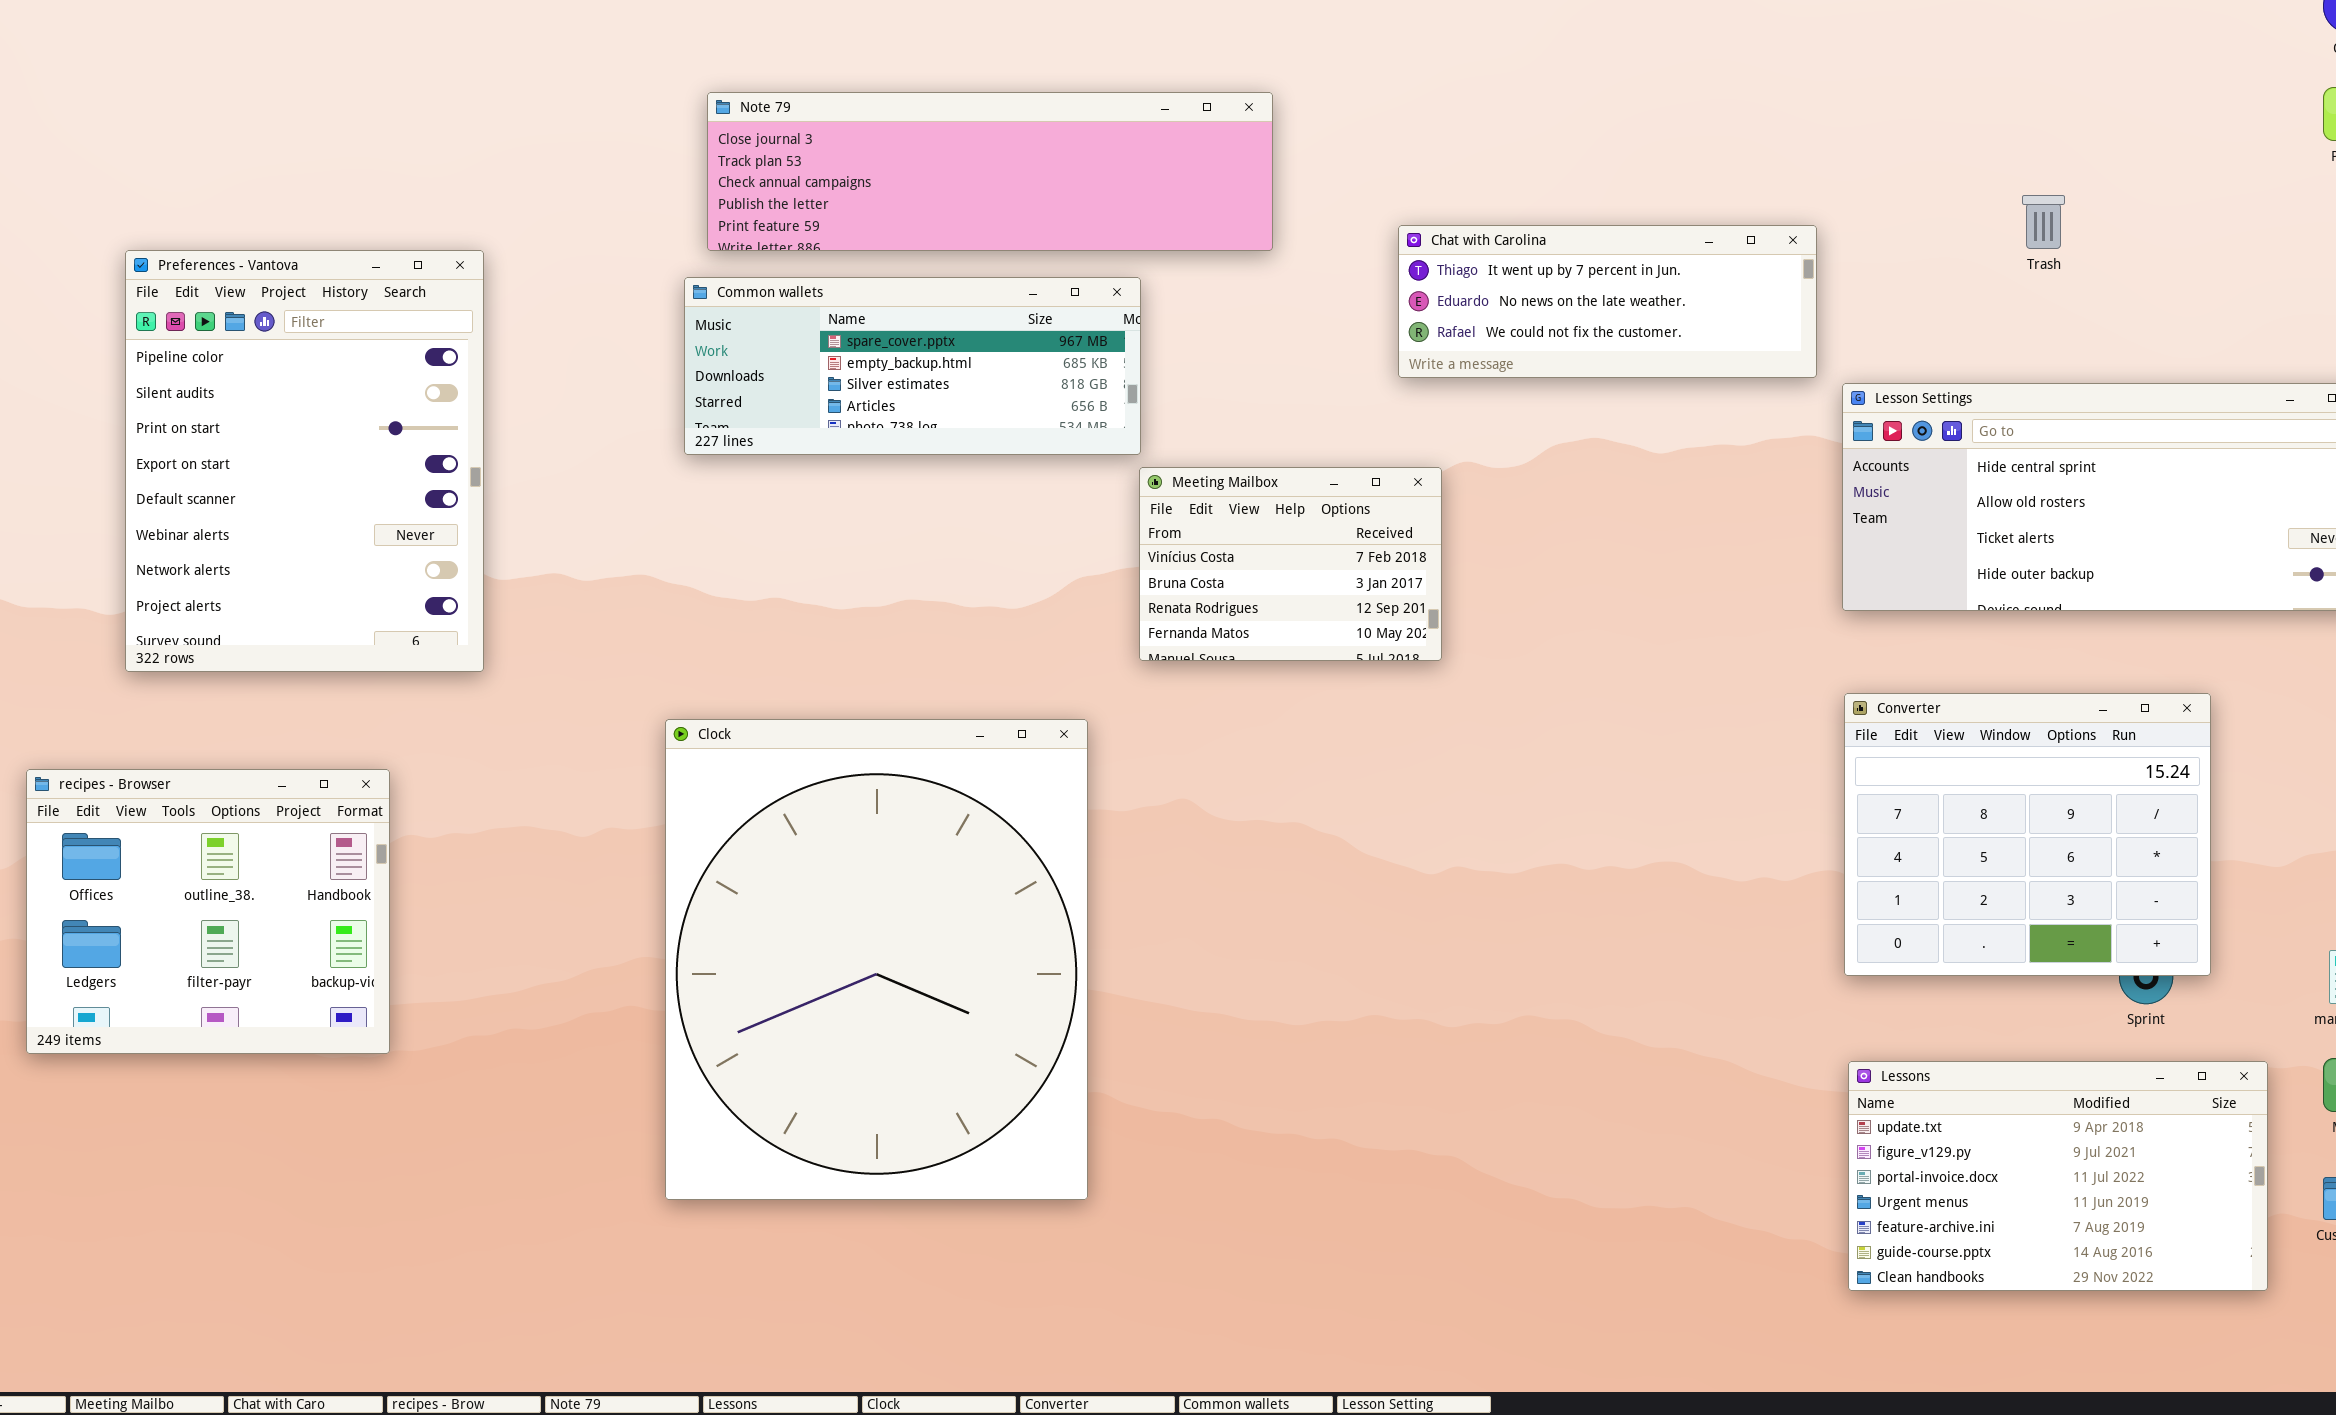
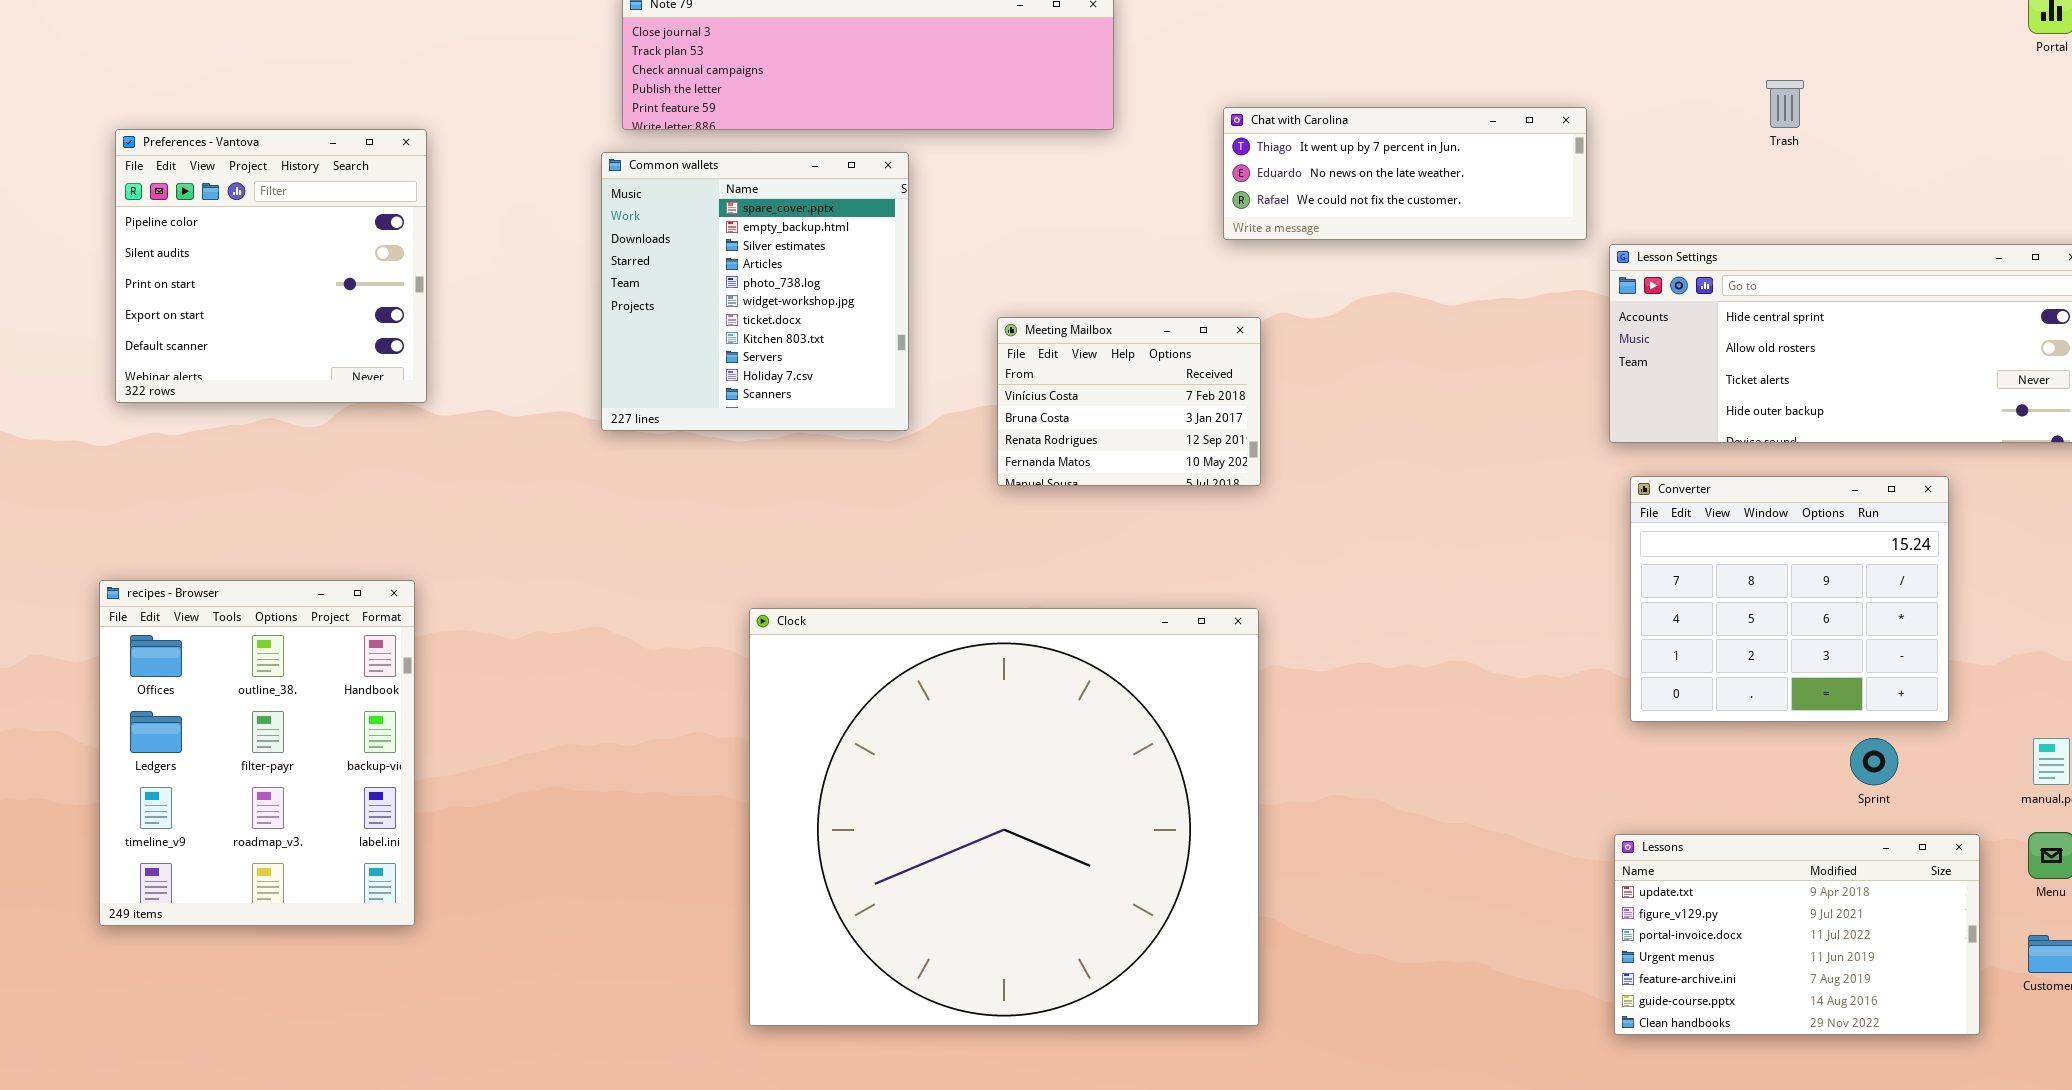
Preferences - Vantova: [125,250,484,672] -> [115,129,427,403], resized
Common wallets: [684,277,1141,455] -> [601,152,909,431], resized
Converter: [1844,693,2211,976] -> [1630,476,1949,722], moved
Clock: [665,719,1088,1200] -> [749,608,1259,1026], moved, resized
recipes - Browser: [26,769,390,1054] -> [99,580,415,926], moved, resized

